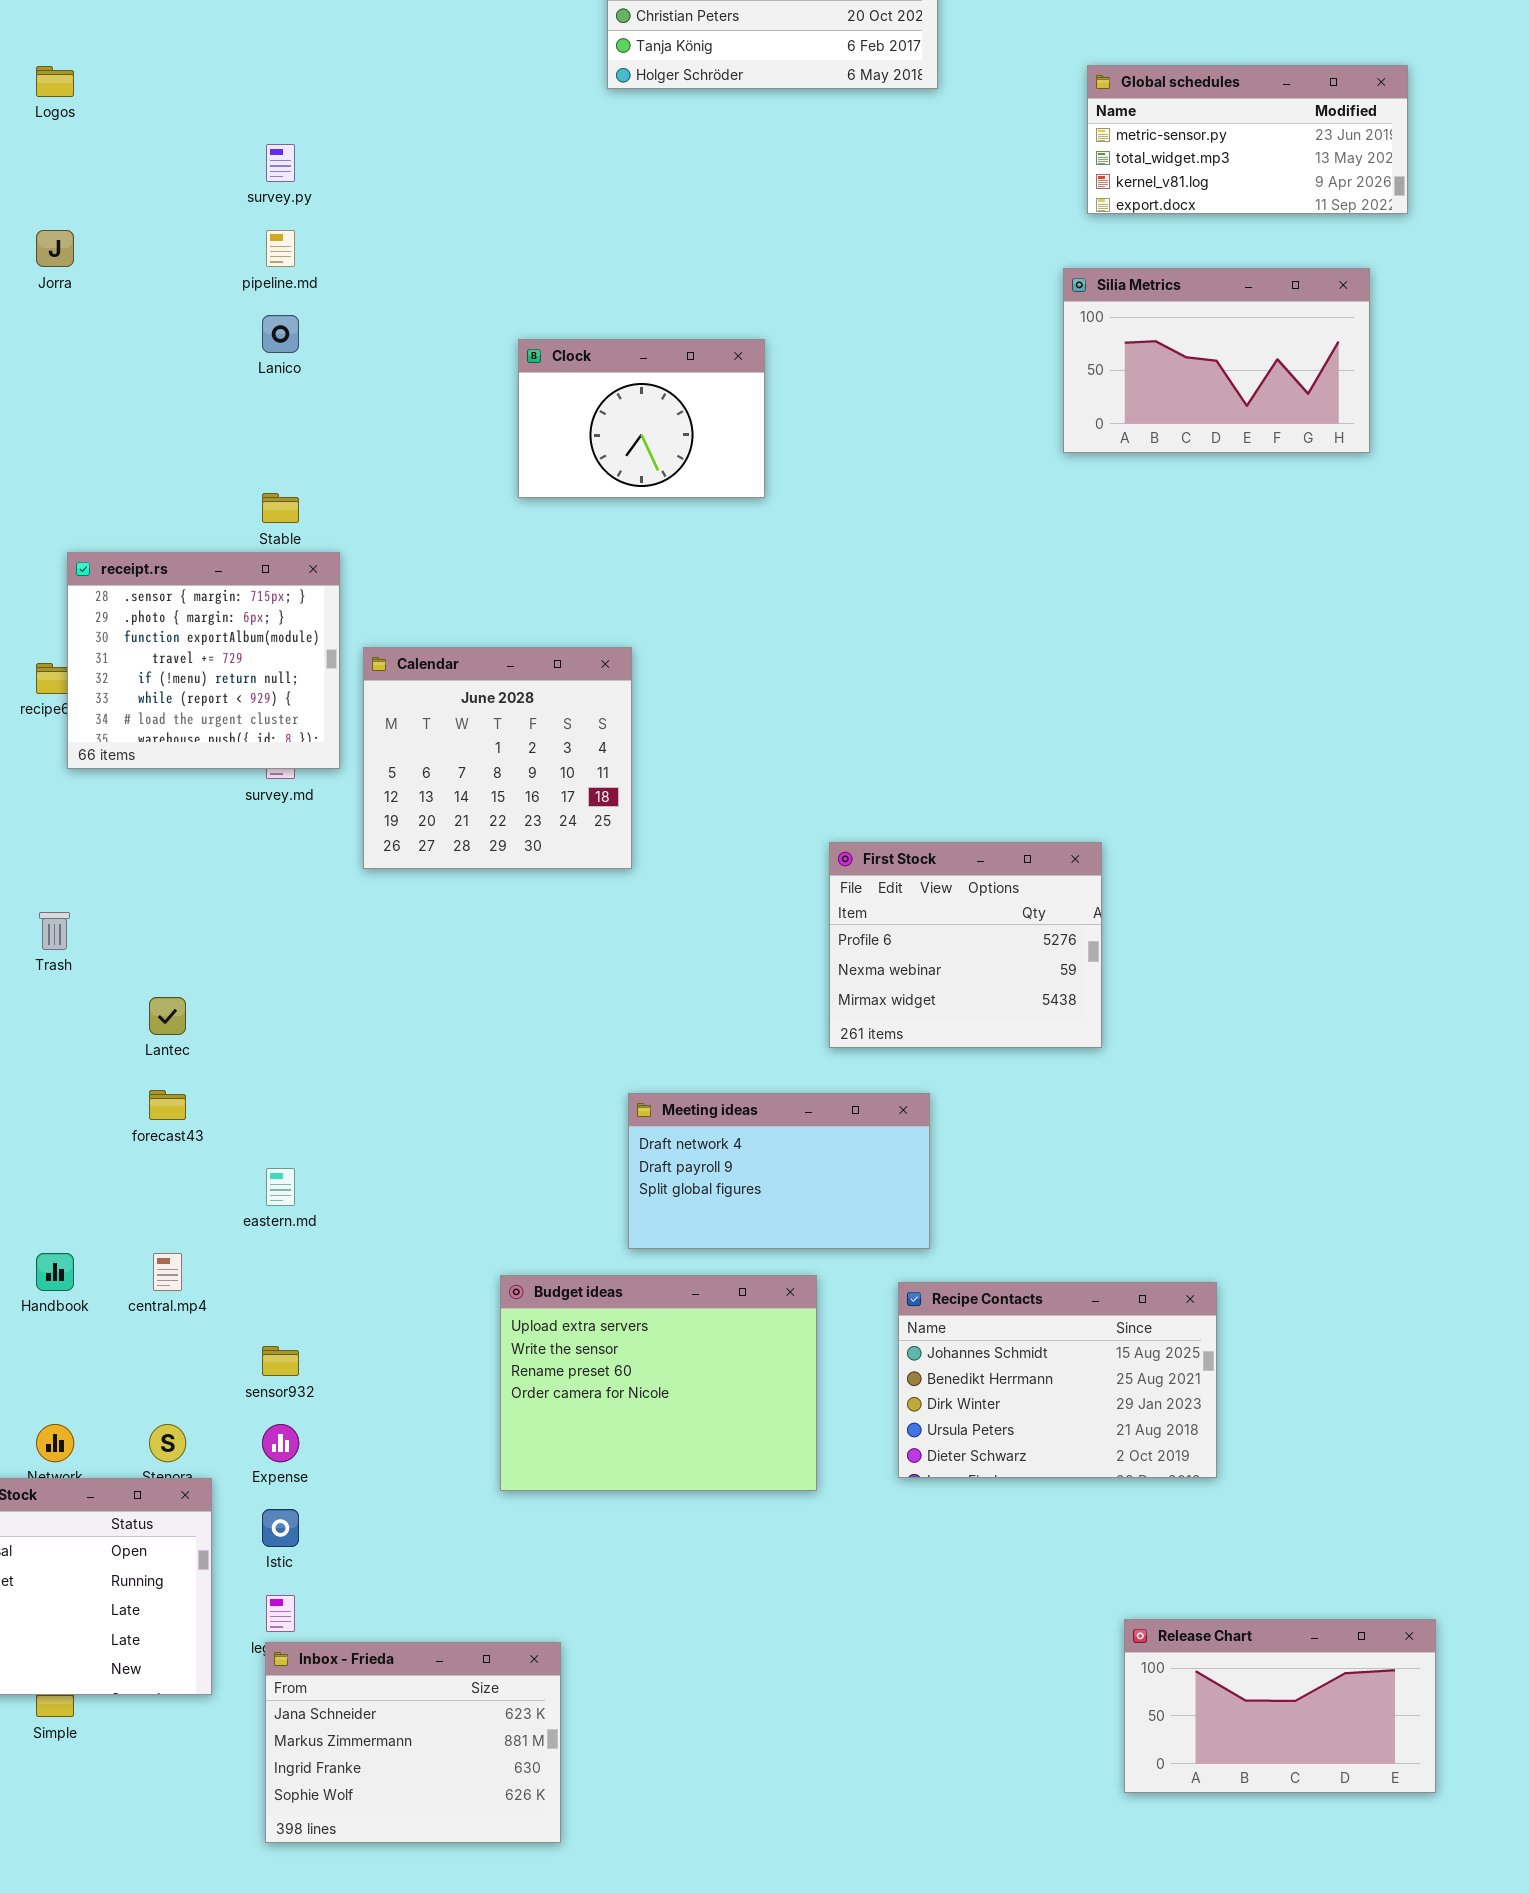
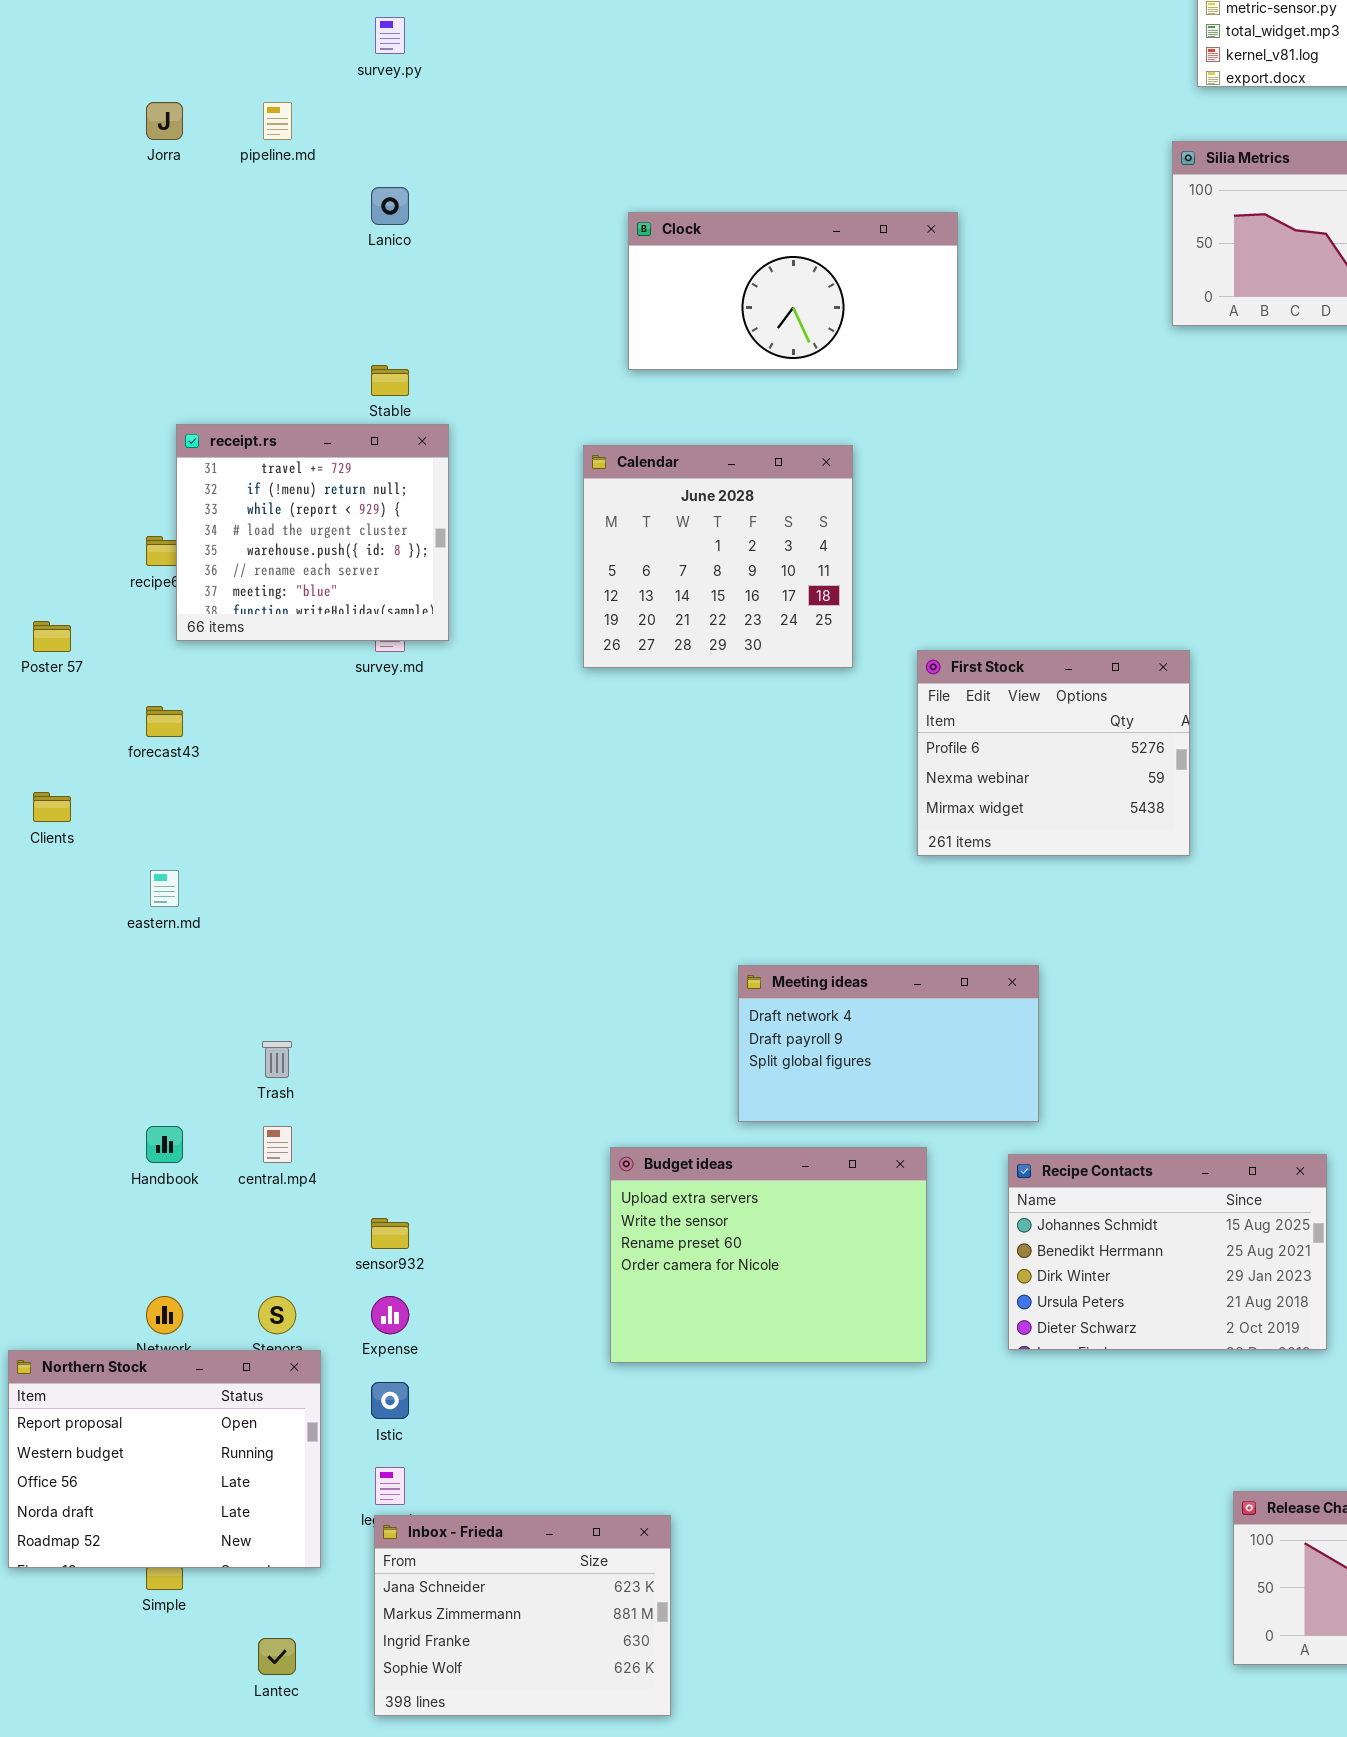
pipeline.md: [266,230,295,267] -> [263,102,292,140], moved
Clock: [518,339,765,498] -> [628,212,958,370], resized
receipt.rs: [67,552,340,769] -> [176,424,449,641], scrolled down 3 rows
Calendar: [363,647,632,869] -> [583,445,853,668], moved
First Stock: [829,842,1102,1048] -> [917,650,1190,856], moved
Trash: [39,912,70,950] -> [262,1041,292,1078], moved
Lantec: [149,997,186,1035] -> [258,1638,296,1675], moved
forecast43: [149,1090,186,1120] -> [146,706,183,737], moved
eastern.md: [266,1168,295,1206] -> [150,870,179,907], moved

